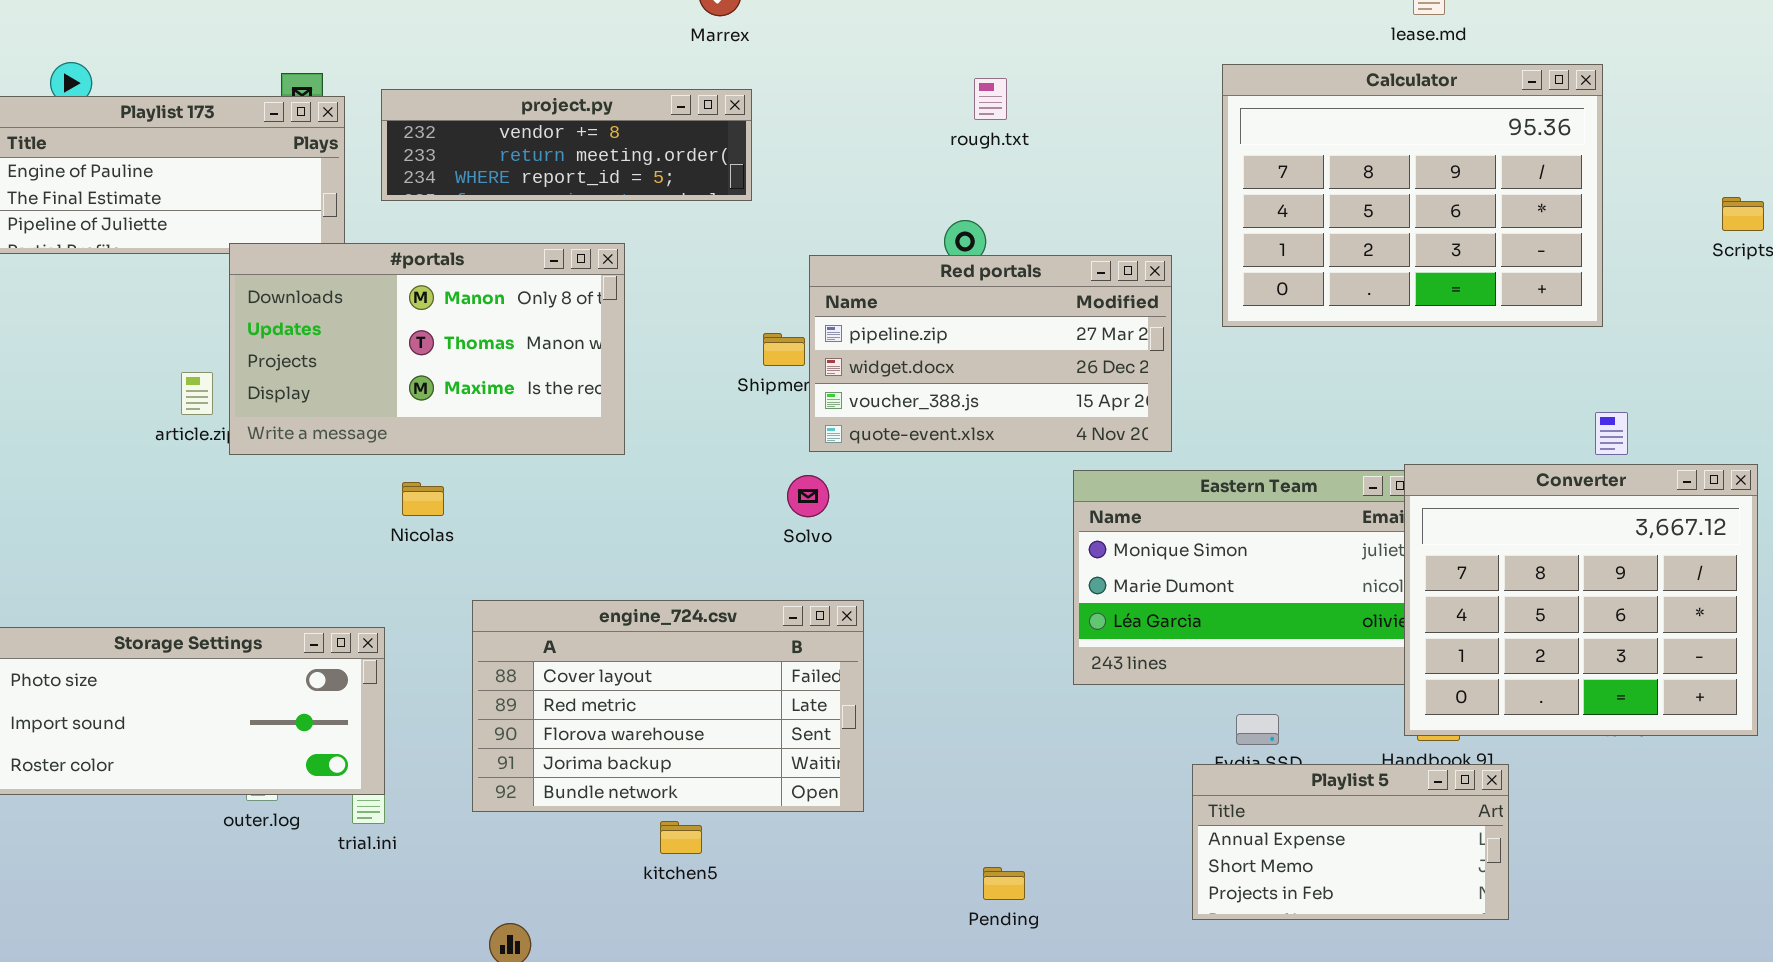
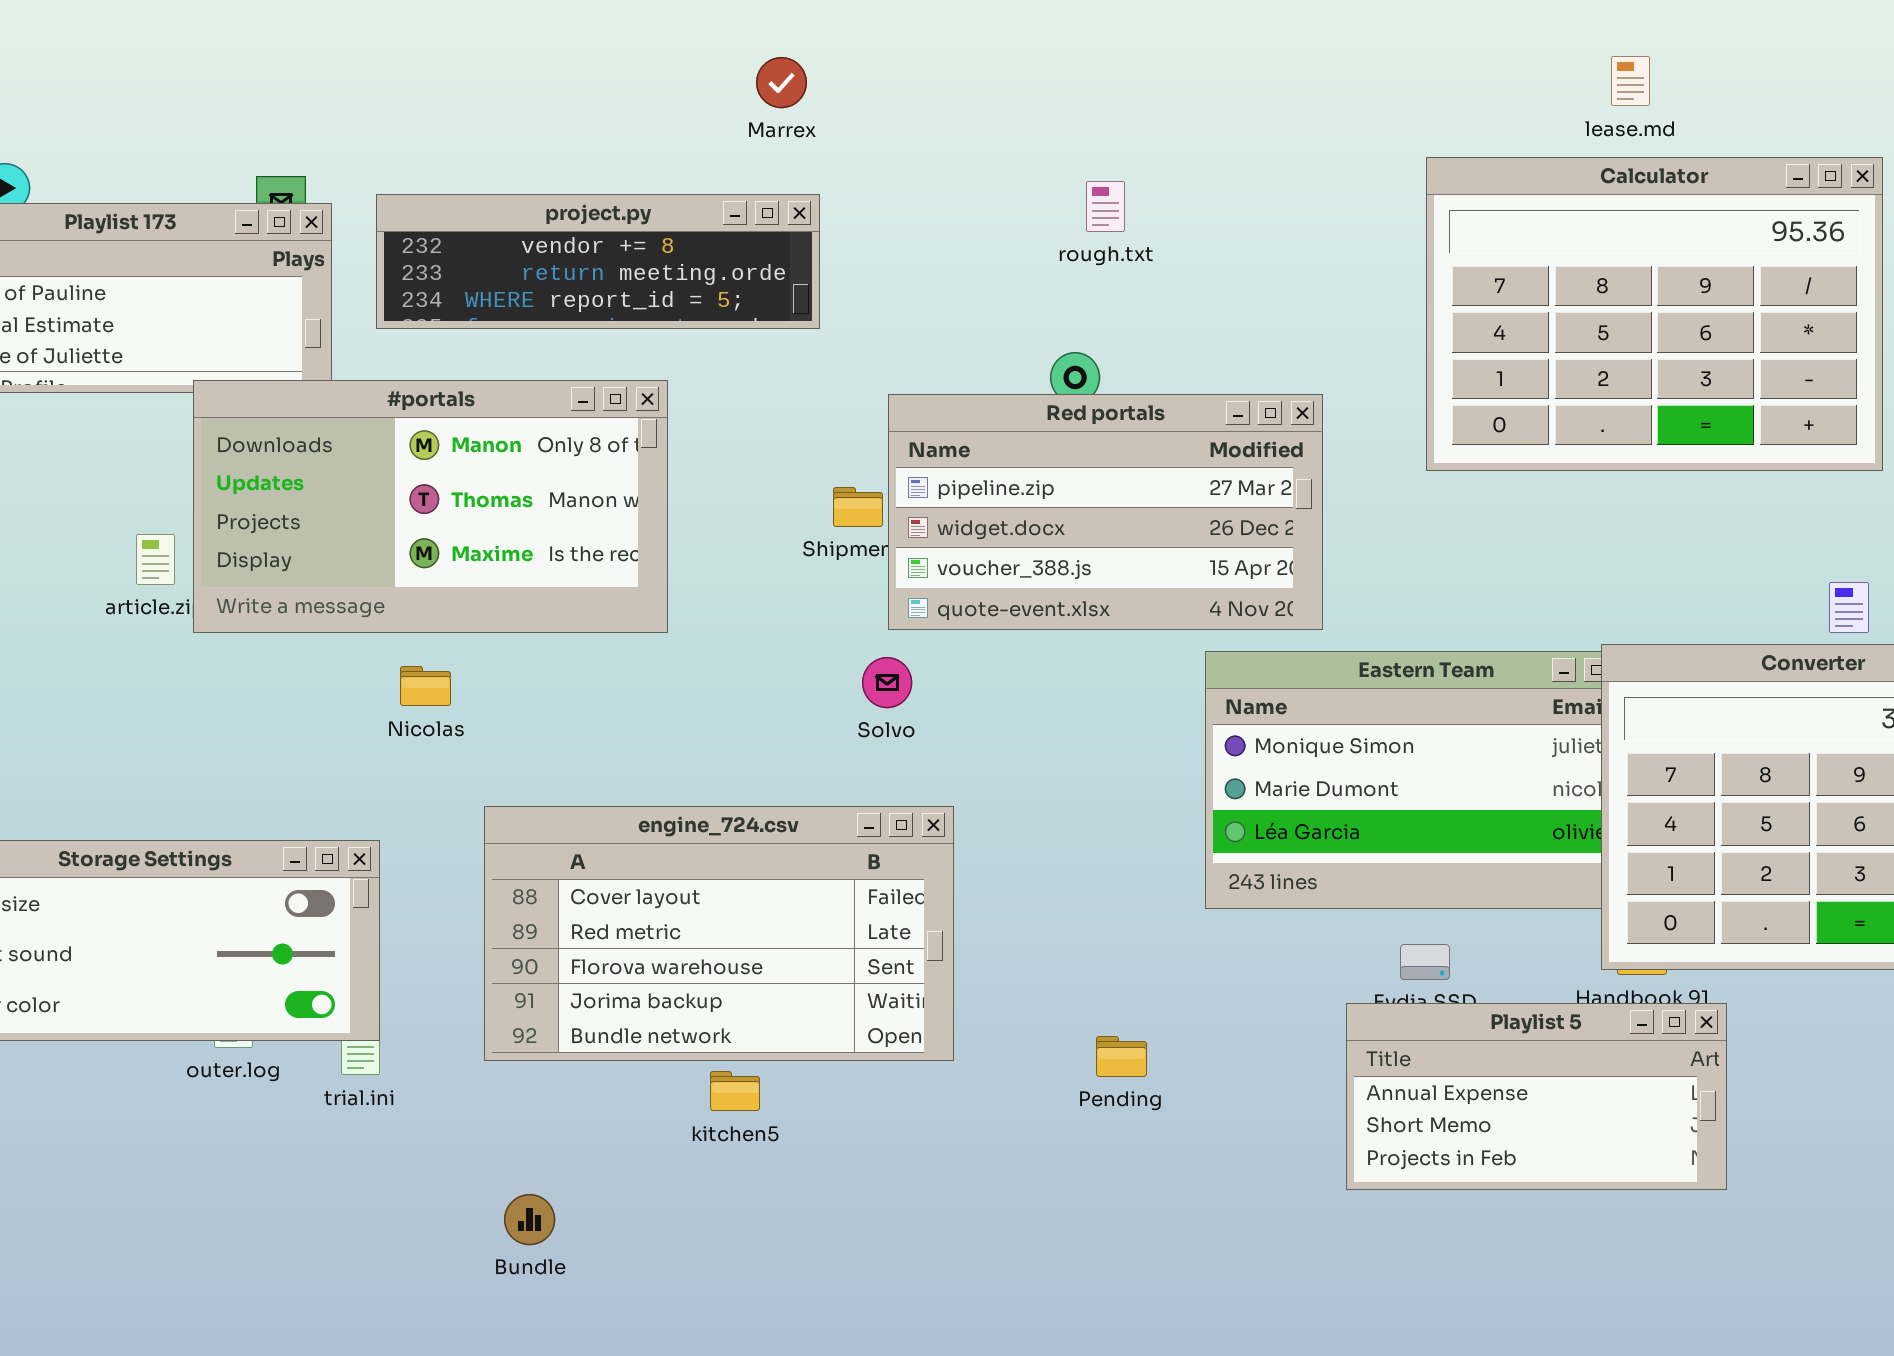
Calculator: [1222,64,1603,327] -> [1426,157,1883,471], moved
Pending: [983,867,1025,900] -> [1096,1036,1147,1077], moved

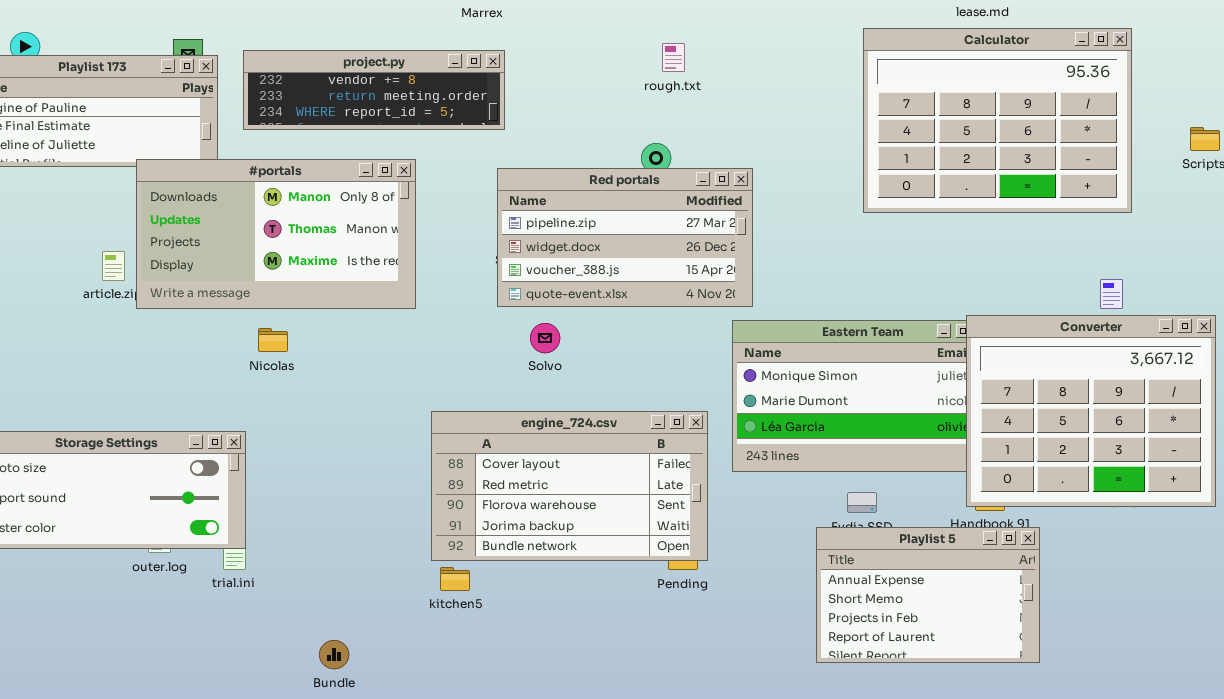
Red portals: [888,394,1323,630] -> [497,168,753,307], moved
engine_724.csv: [484,806,954,1061] -> [431,411,708,561], moved
Playlist 5: [1346,1003,1727,1190] -> [816,527,1040,663], resized

